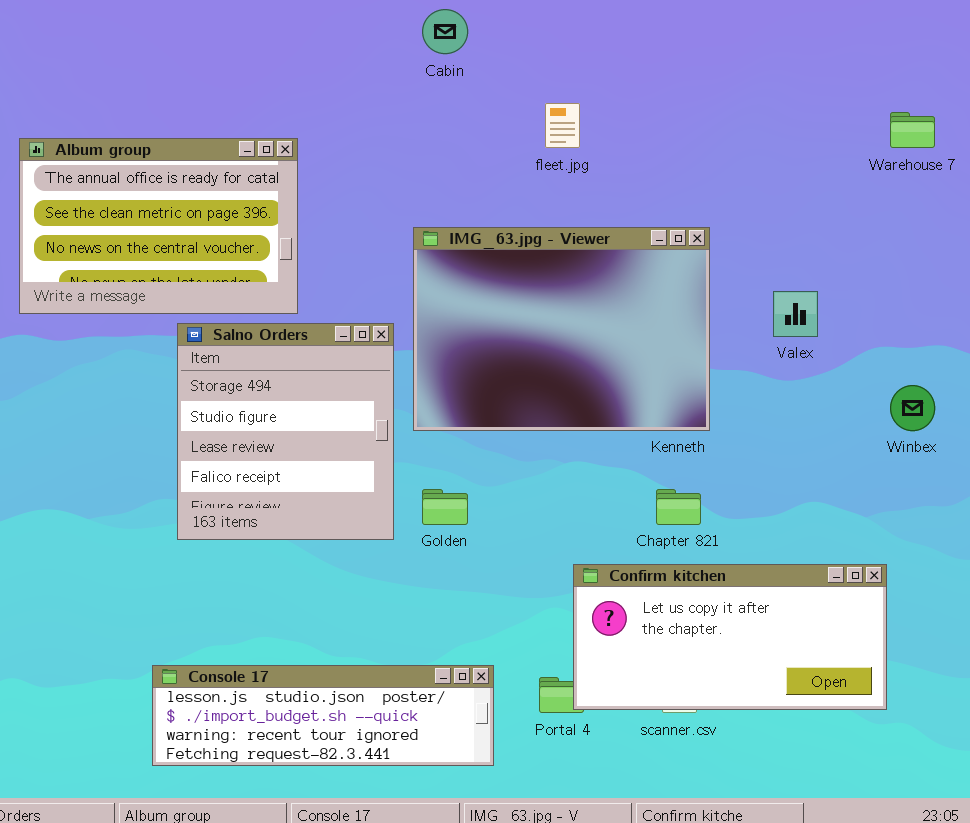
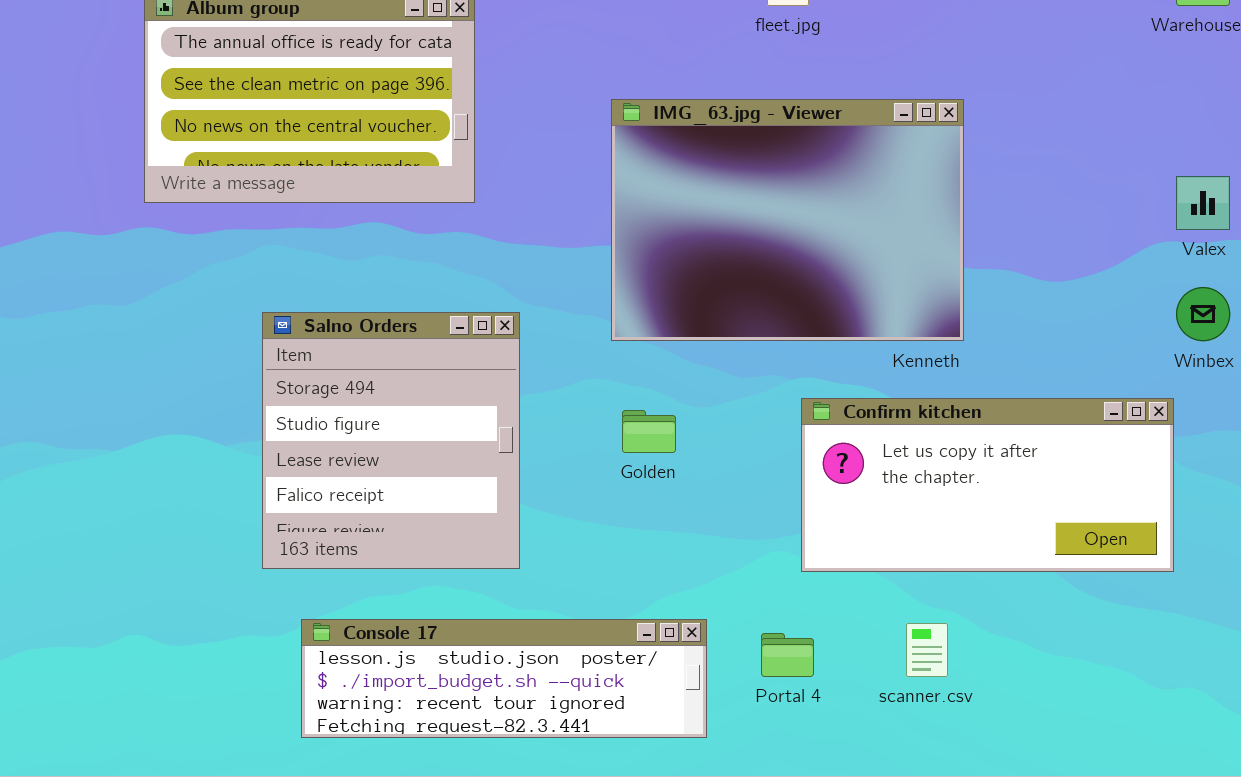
Valex: [773,291,818,337] -> [1176,176,1230,230], moved
Salno Orders: [177,323,394,540] -> [262,312,520,569], moved
Confirm kitchen: [573,564,887,710] -> [801,398,1174,572], moved

